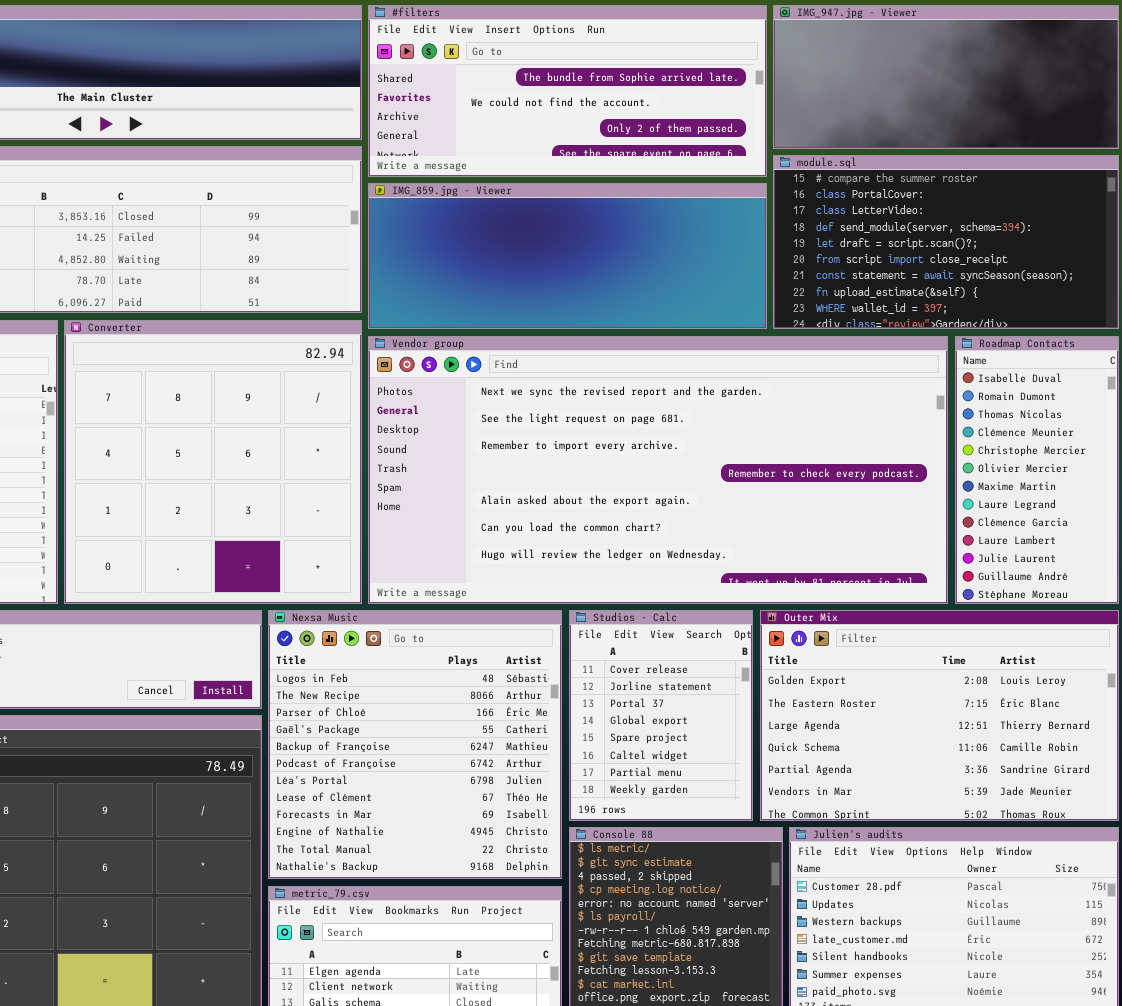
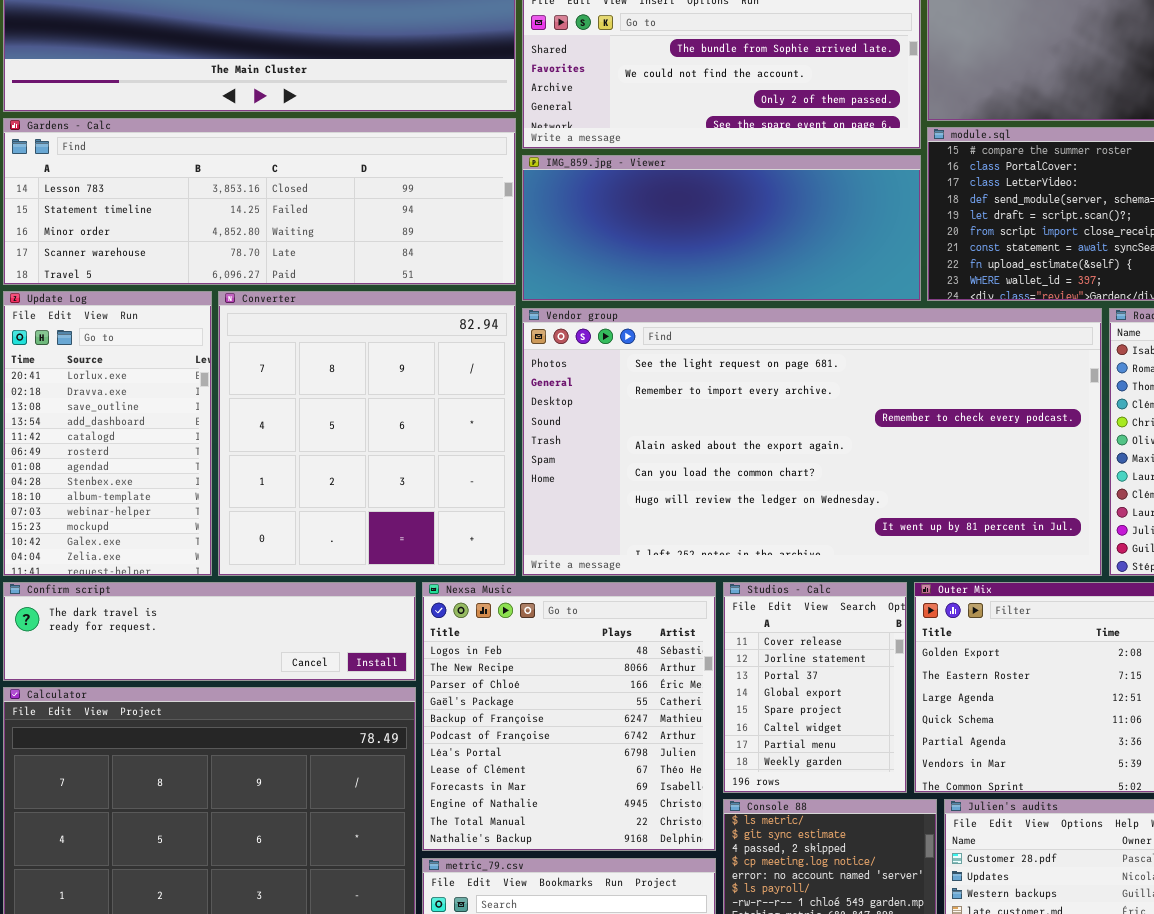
Vendor group: [368,336,948,604] -> [522,308,1102,576], scrolled down 1 row

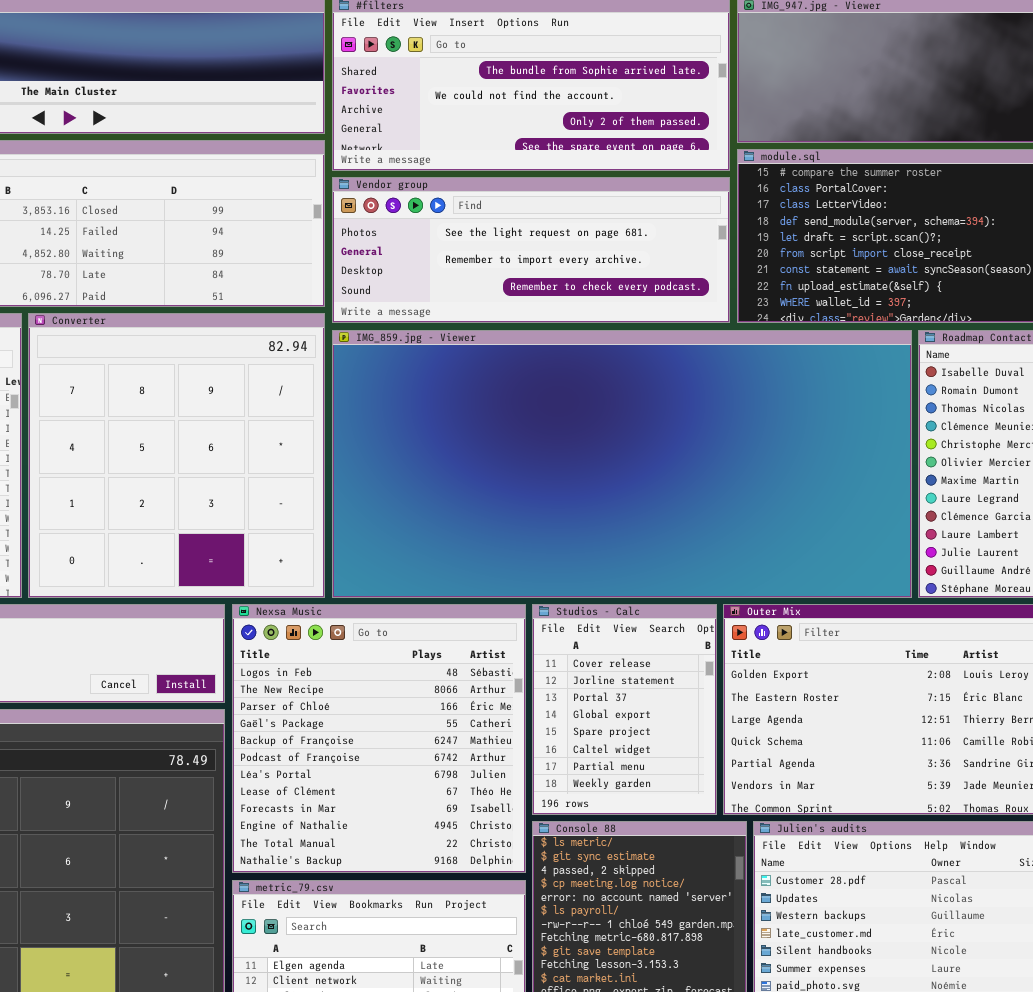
IMG_859.jpg - Viewer: [522,155,921,301] -> [332,330,912,598], moved, resized
Vendor group: [522,308,1102,576] -> [332,177,730,323], moved, resized

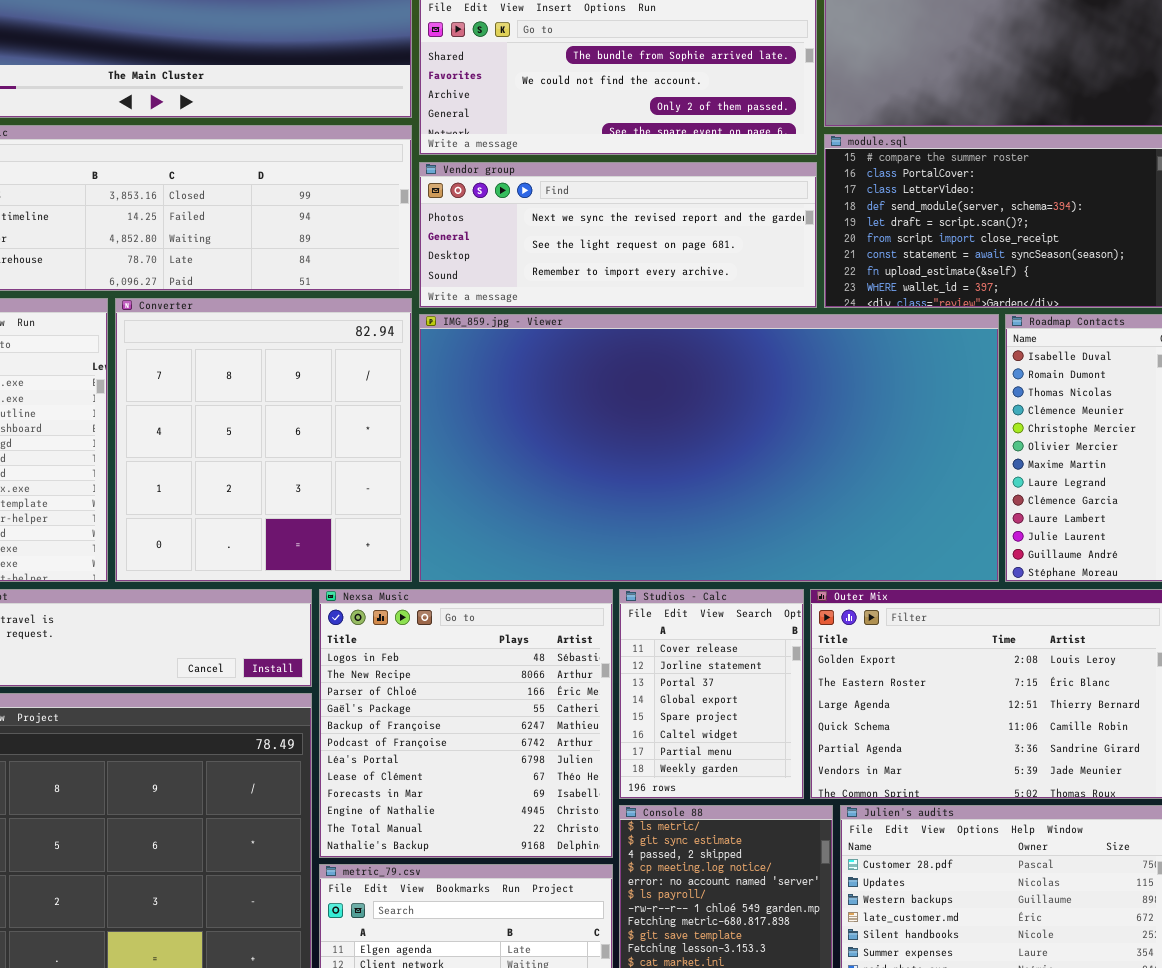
Vendor group: [332,177,730,323] -> [419,162,817,308], scrolled up 1 row

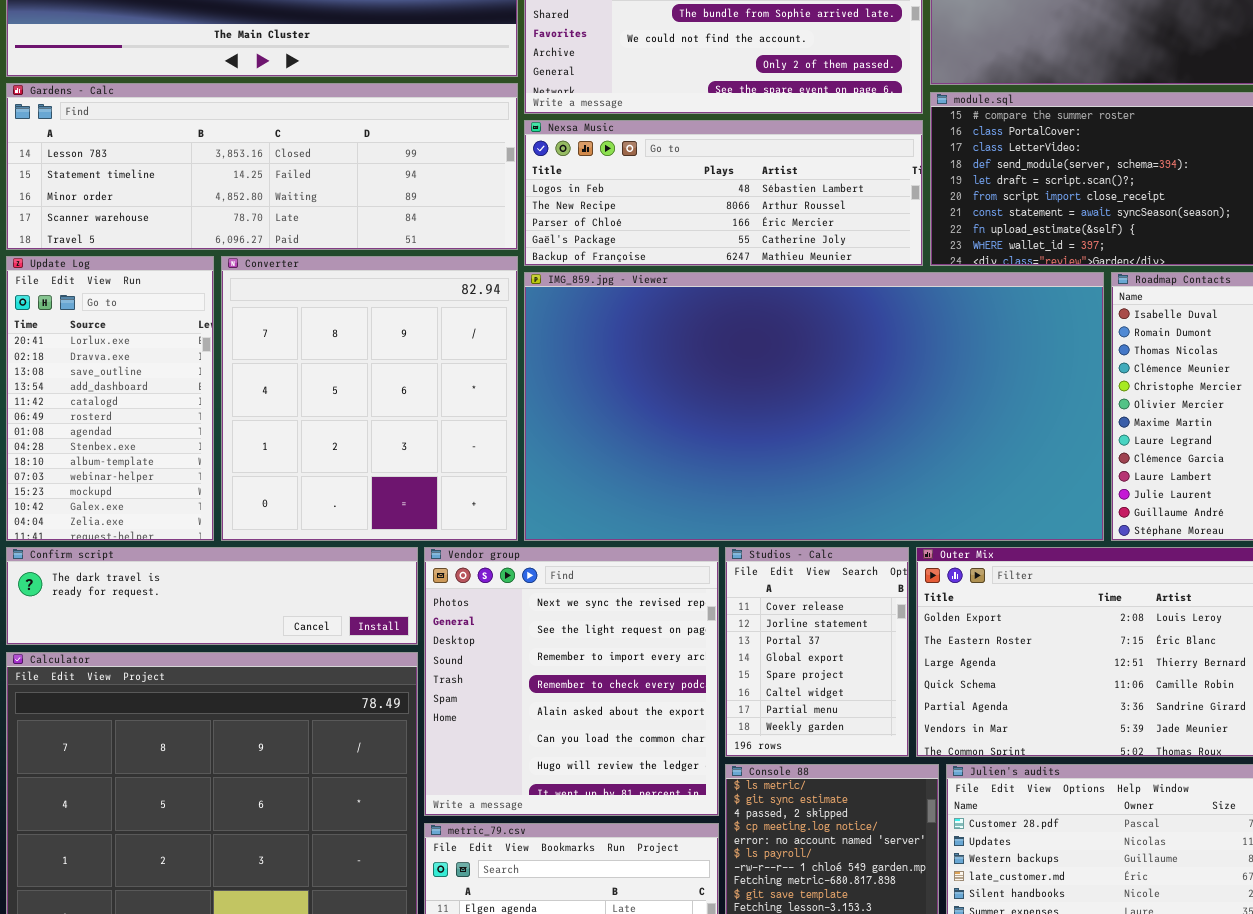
Vendor group: [419,162,817,308] -> [424,547,719,816], moved, resized
Nexsa Music: [319,589,613,858] -> [524,120,923,266], moved, resized

